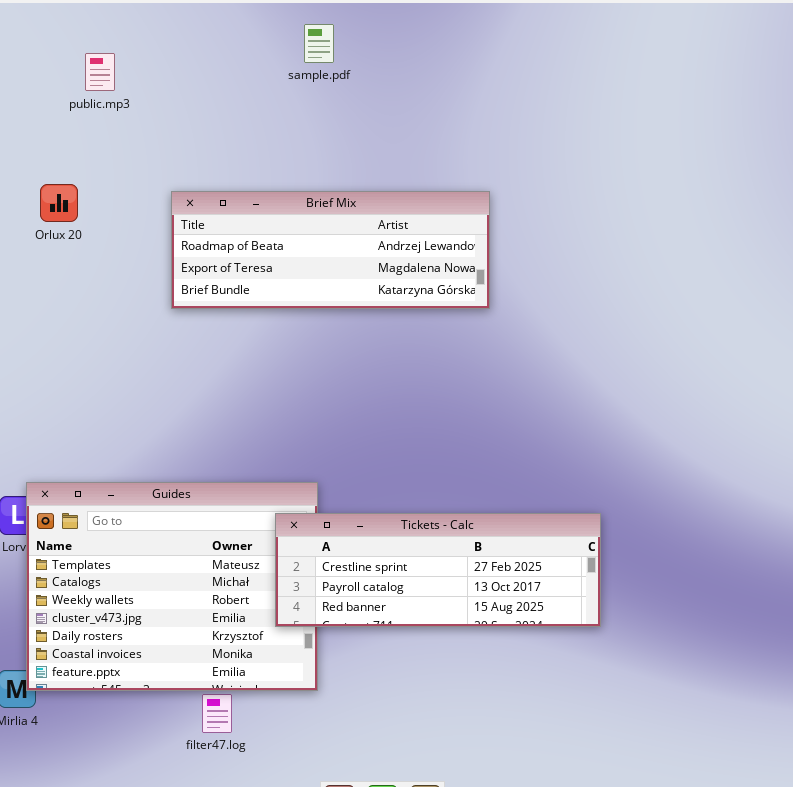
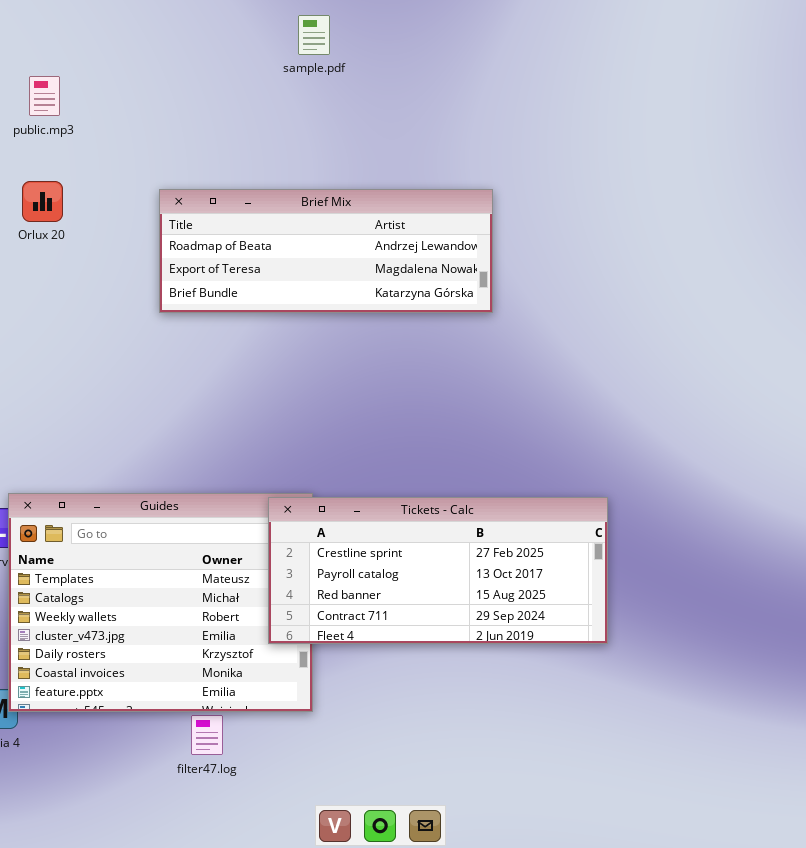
public.mp3: [85,53,115,91] -> [29,76,60,116], moved
Tickets - Calc: [275,513,601,627] -> [268,497,608,644], resized

